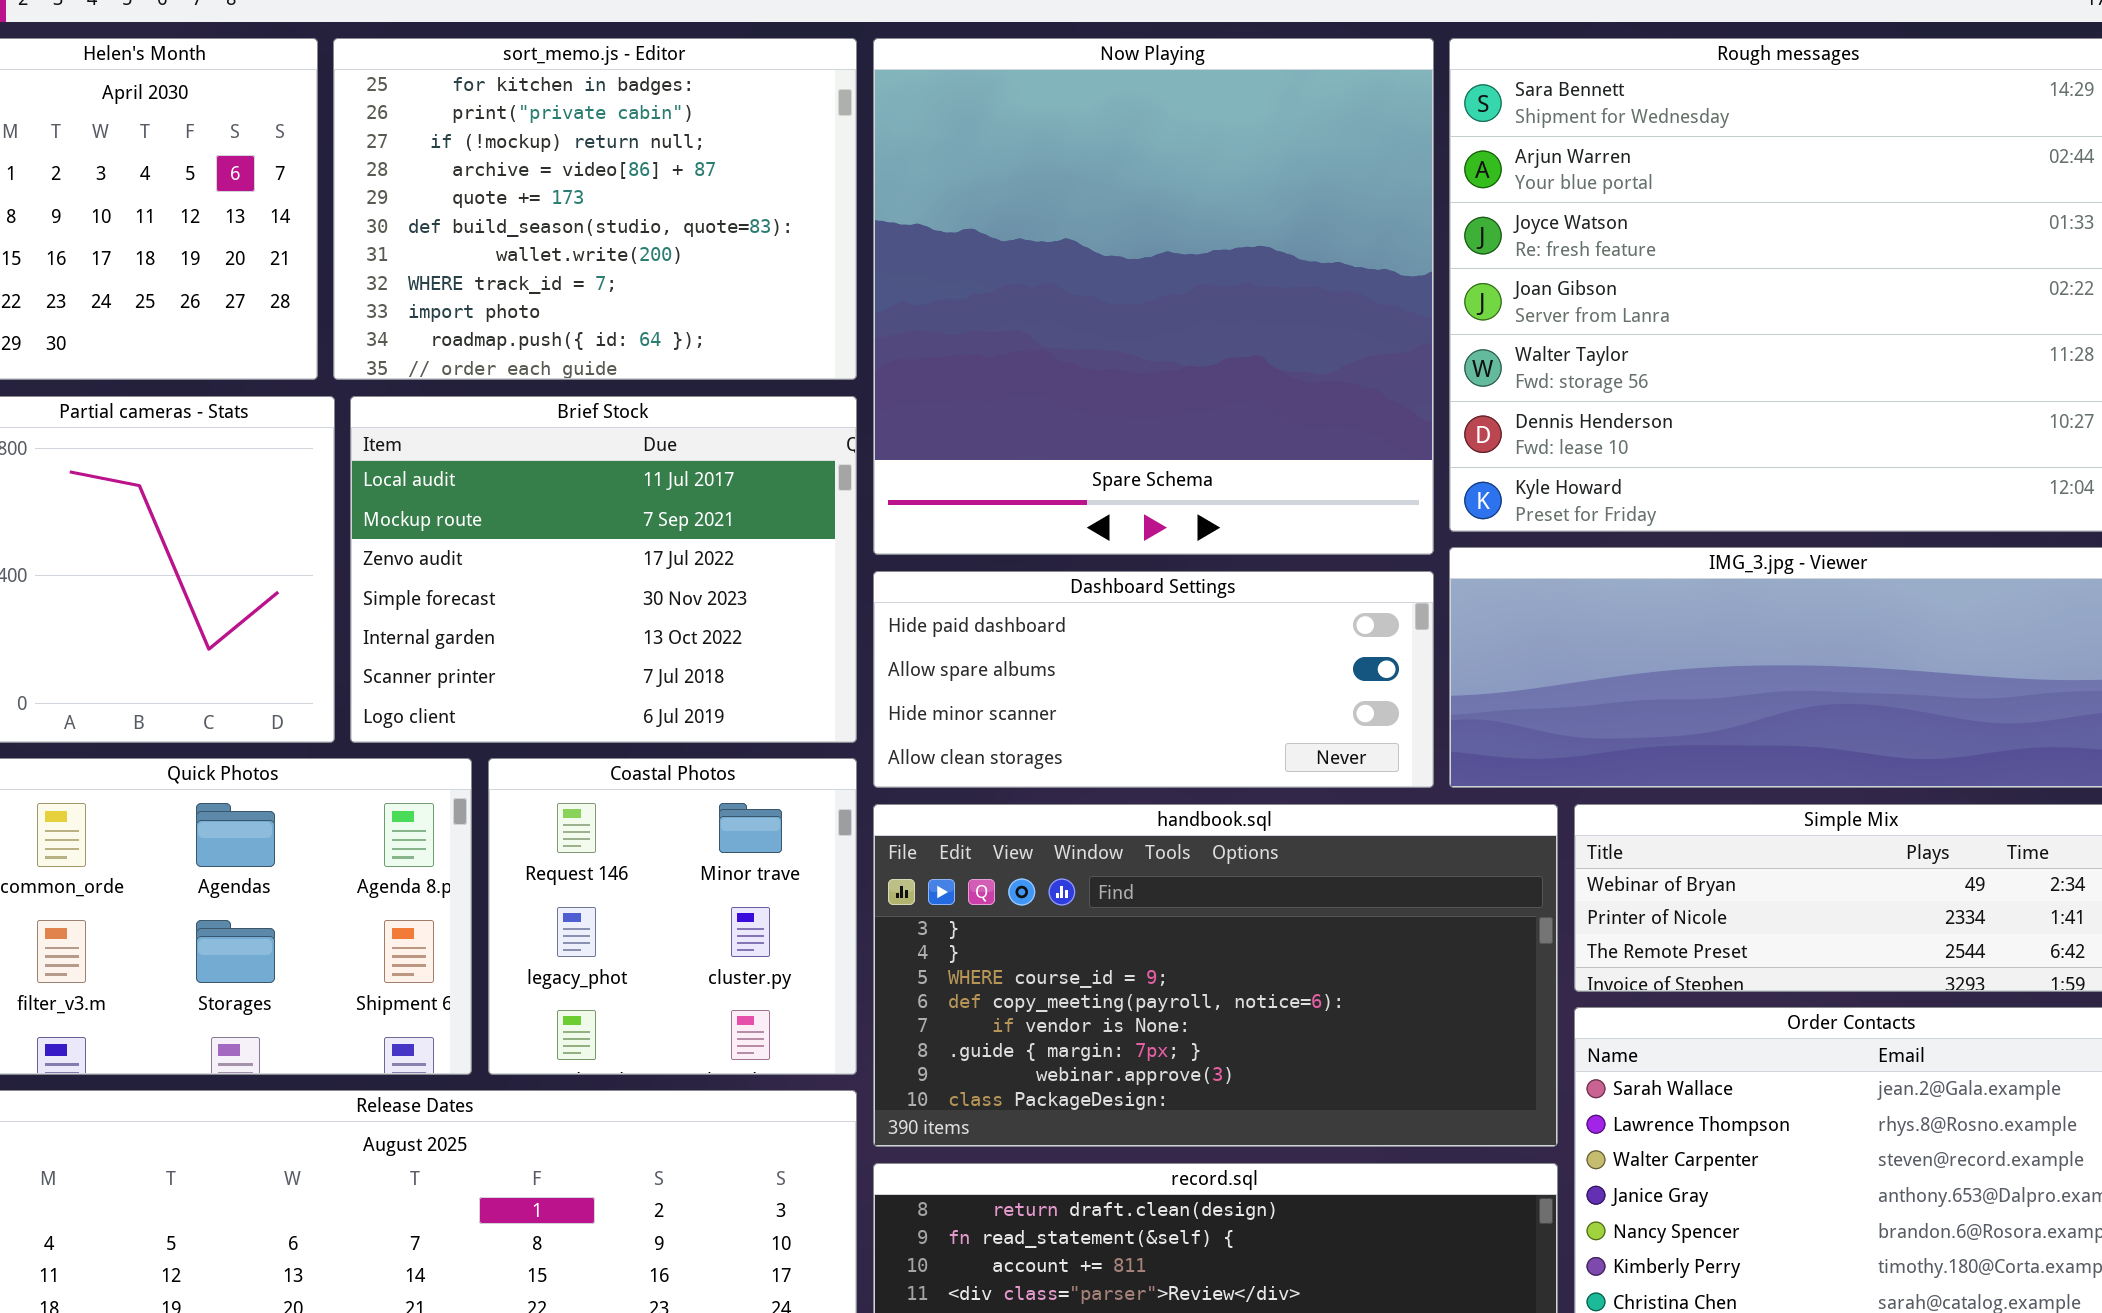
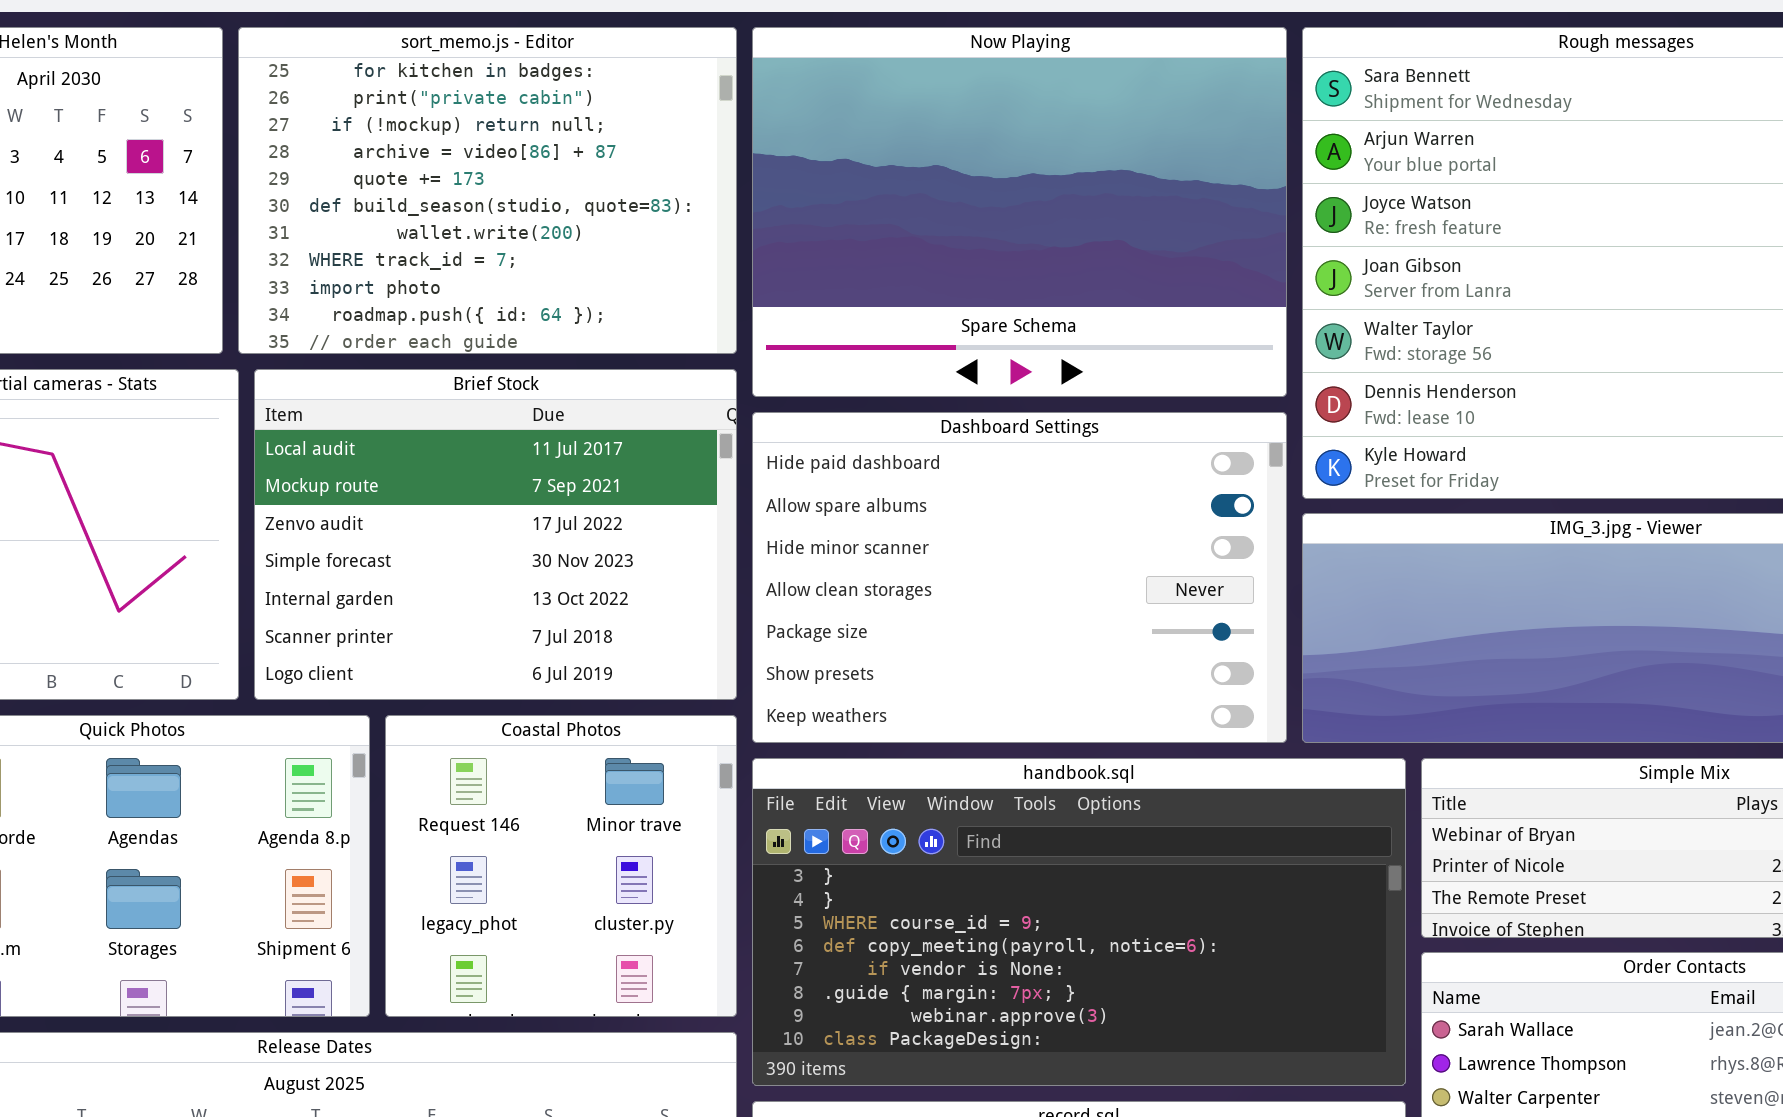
Now Playing: [873,38,1434,555] -> [752,27,1287,397], resized
Dashboard Settings: [873,571,1434,788] -> [752,412,1287,743], resized

